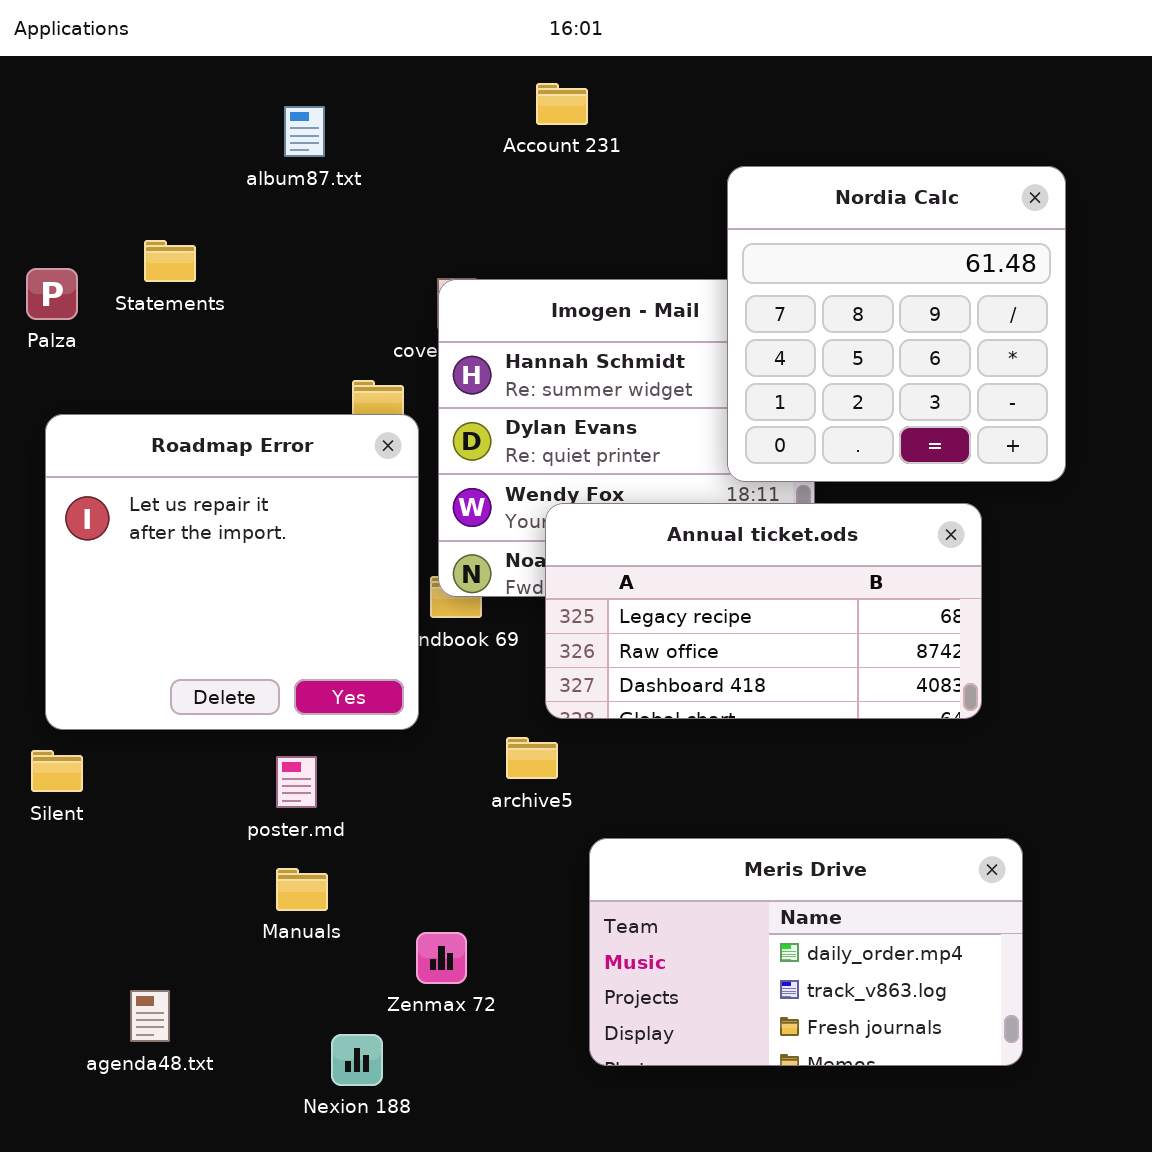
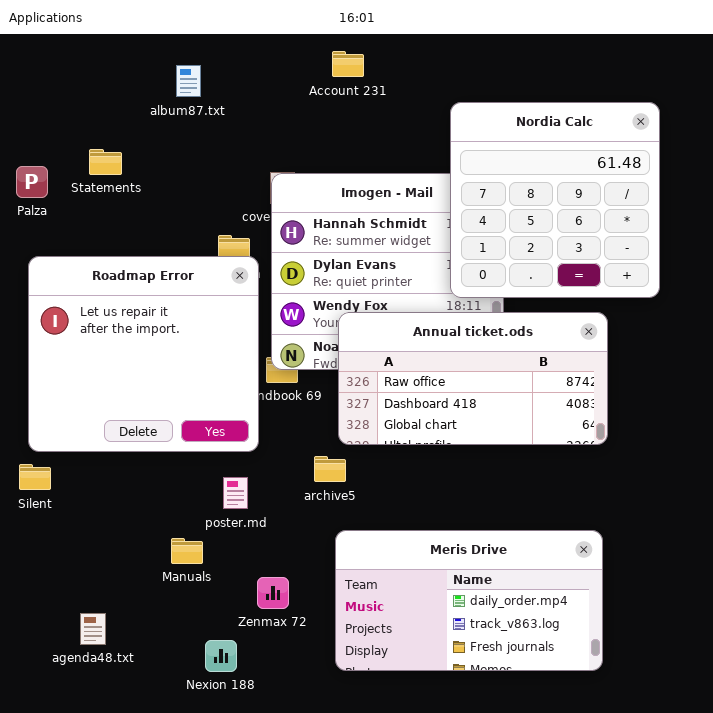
Annual ticket.ods: [545,503,982,719] -> [338,312,608,445], scrolled down 1 row
poster.md: [276,756,317,808] -> [223,477,248,509], moved
Meris Drive: [589,838,1023,1066] -> [335,530,603,671], moved

